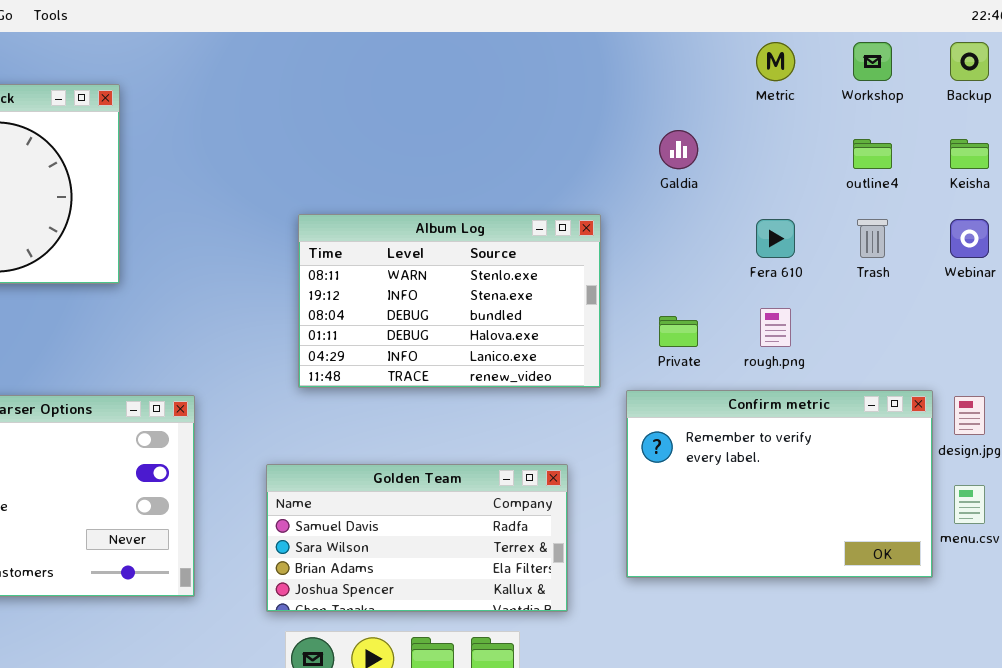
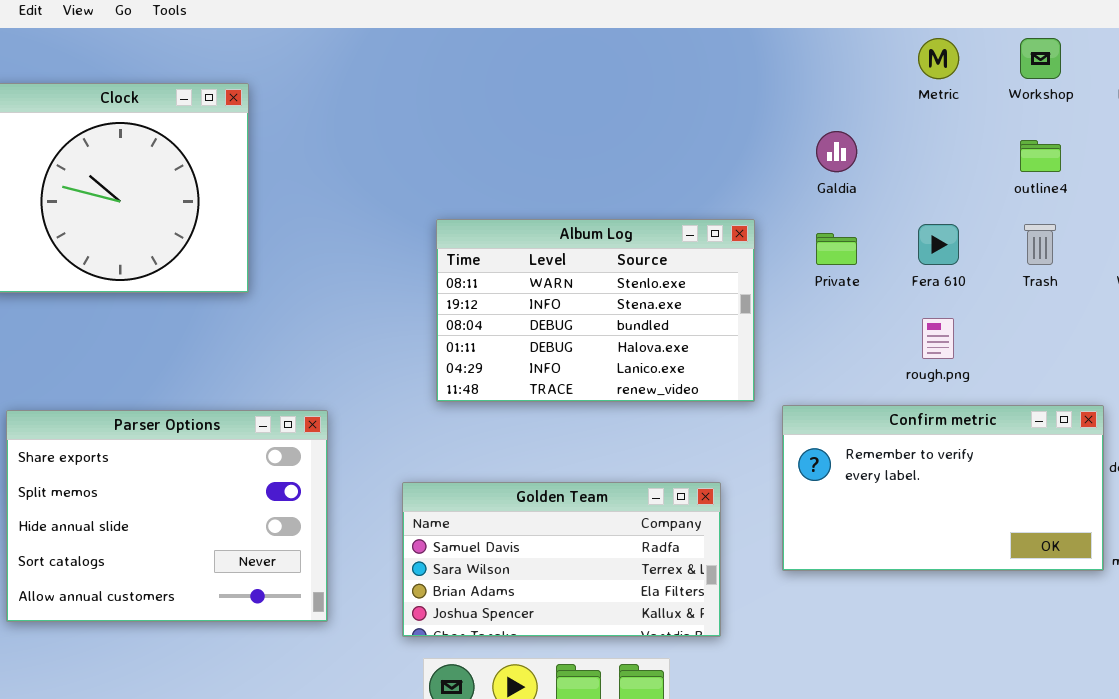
Private: [659,316,698,347] -> [816,233,857,265], moved
Confirm metric: [626,390,933,578] -> [782,405,1104,571], resized

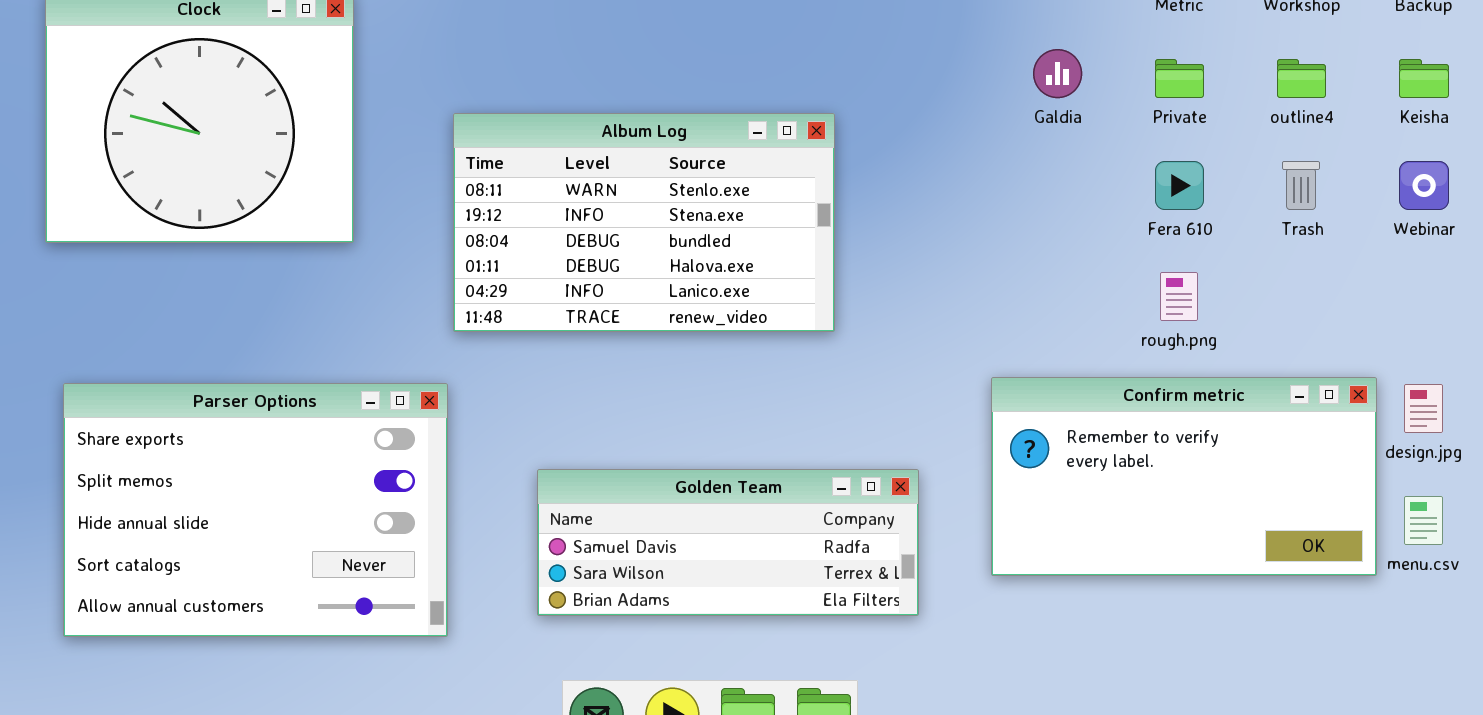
Album Log: [436,219,755,402] -> [453,113,835,332], moved
Private: [816,233,857,265] -> [1155,59,1204,98], moved
Golden Team: [402,482,721,637] -> [537,469,919,616], resized

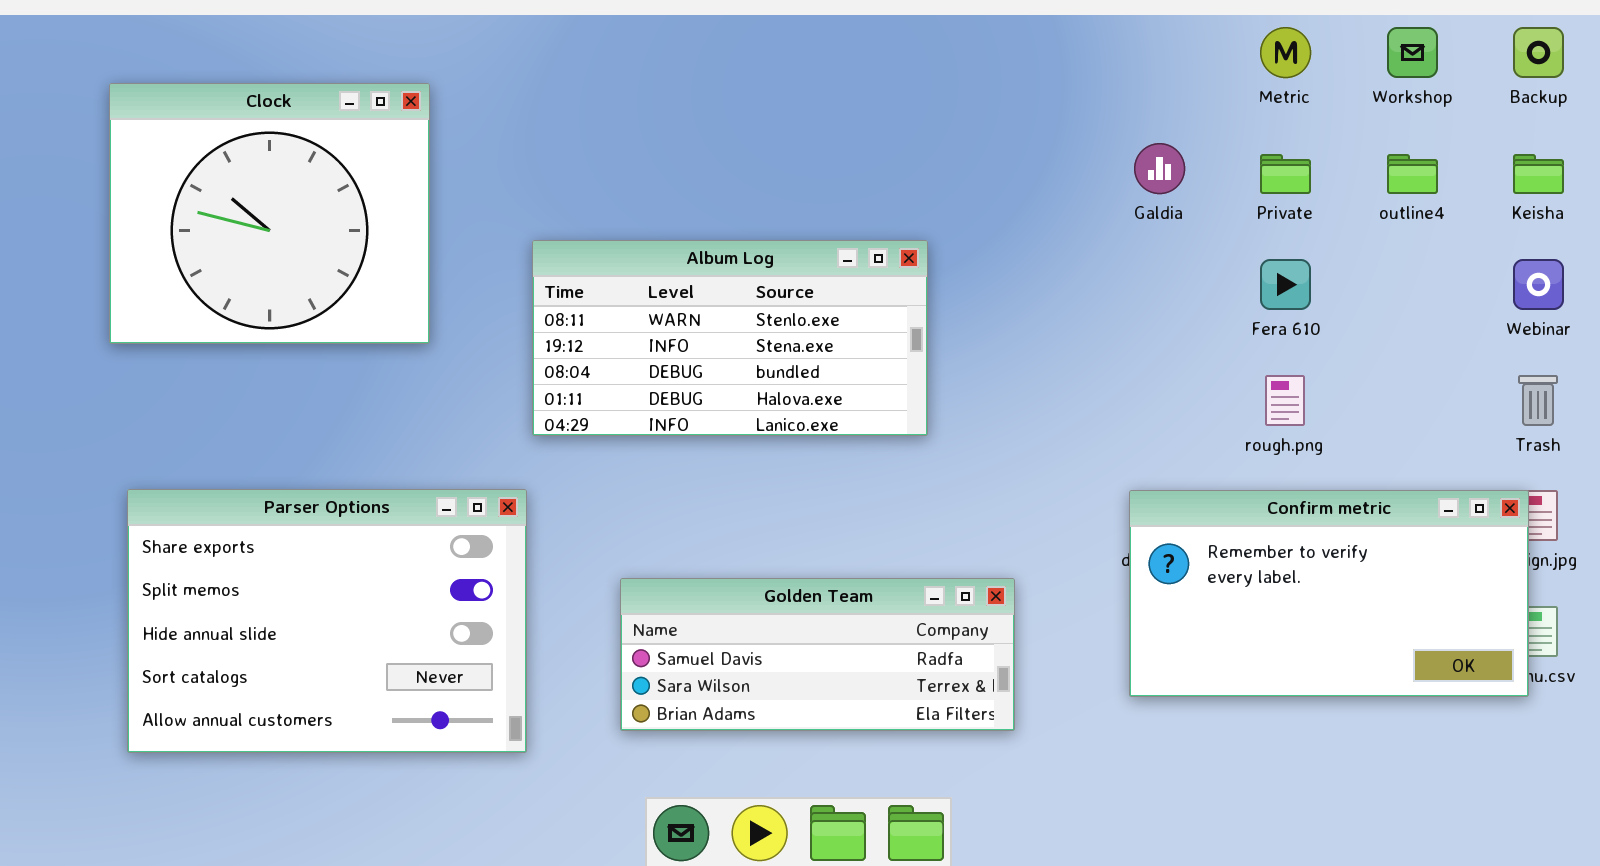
Album Log: [453,113,835,332] -> [532,240,928,436], resized
Trash: [1282,161,1320,210] -> [1518,375,1558,426], moved
Confirm metric: [991,377,1377,576] -> [1129,490,1529,697], moved

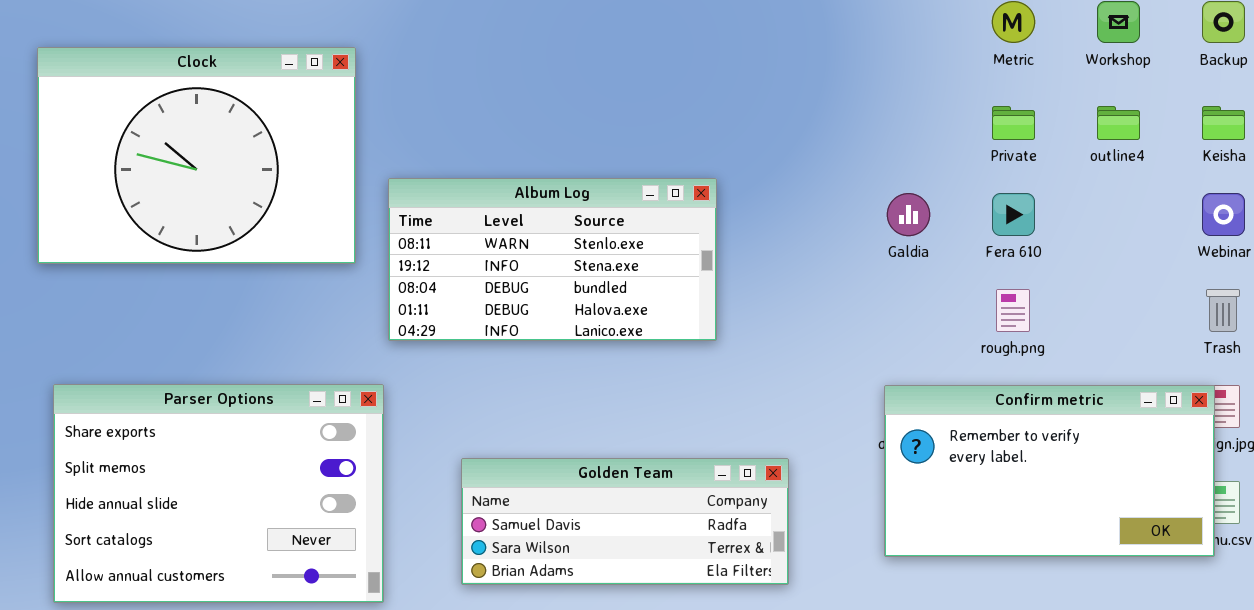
Clock: [109,83,430,344] -> [37,47,356,264], resized
Galdia: [1134,143,1185,194] -> [887,193,930,236], moved

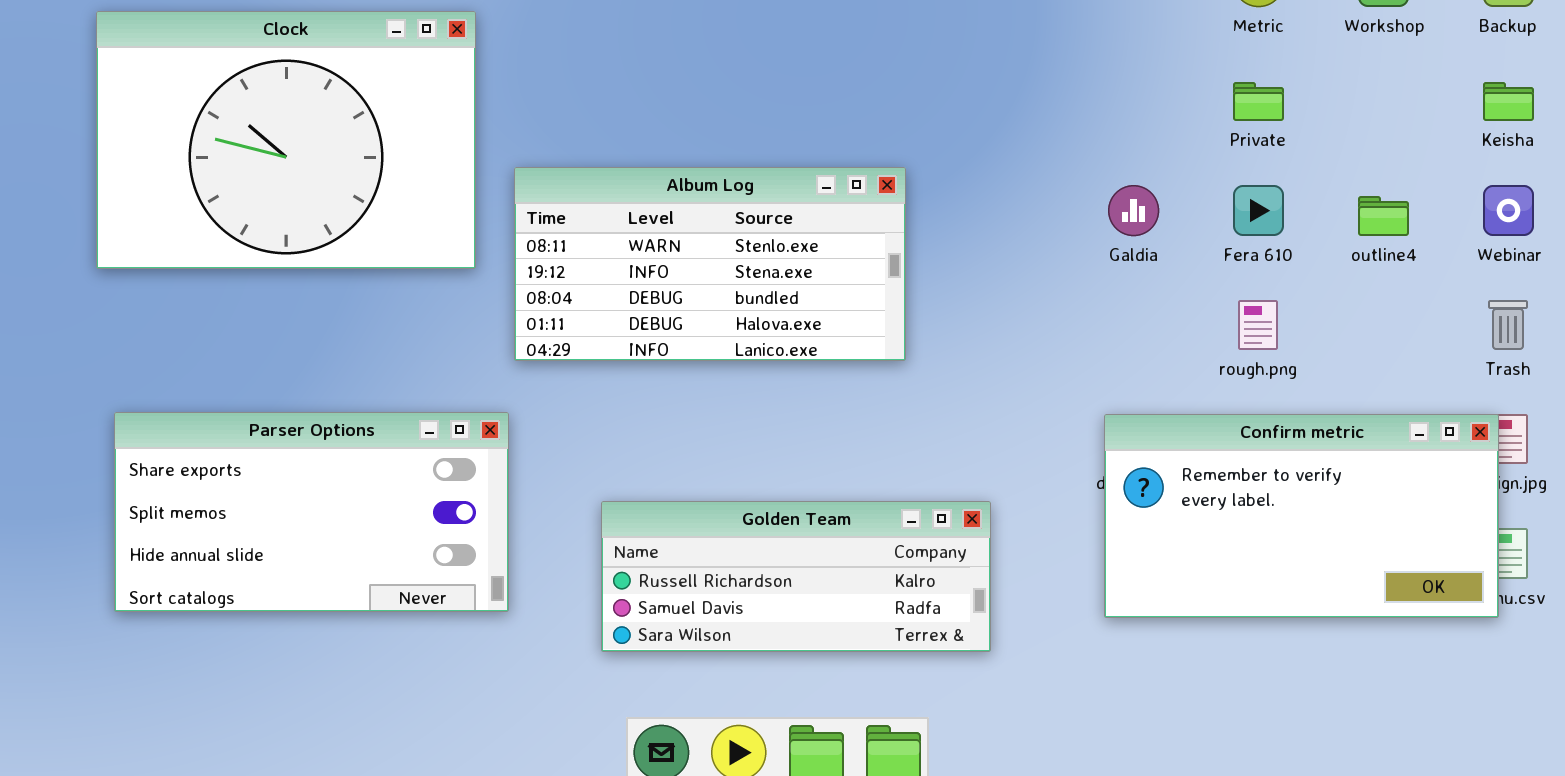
outline4: [1097,106,1140,140] -> [1358,196,1409,236], moved
Parser Options: [53,384,384,603] -> [114,412,509,612], resized
Golden Team: [461,458,789,585] -> [601,501,991,652], scrolled up 1 row

